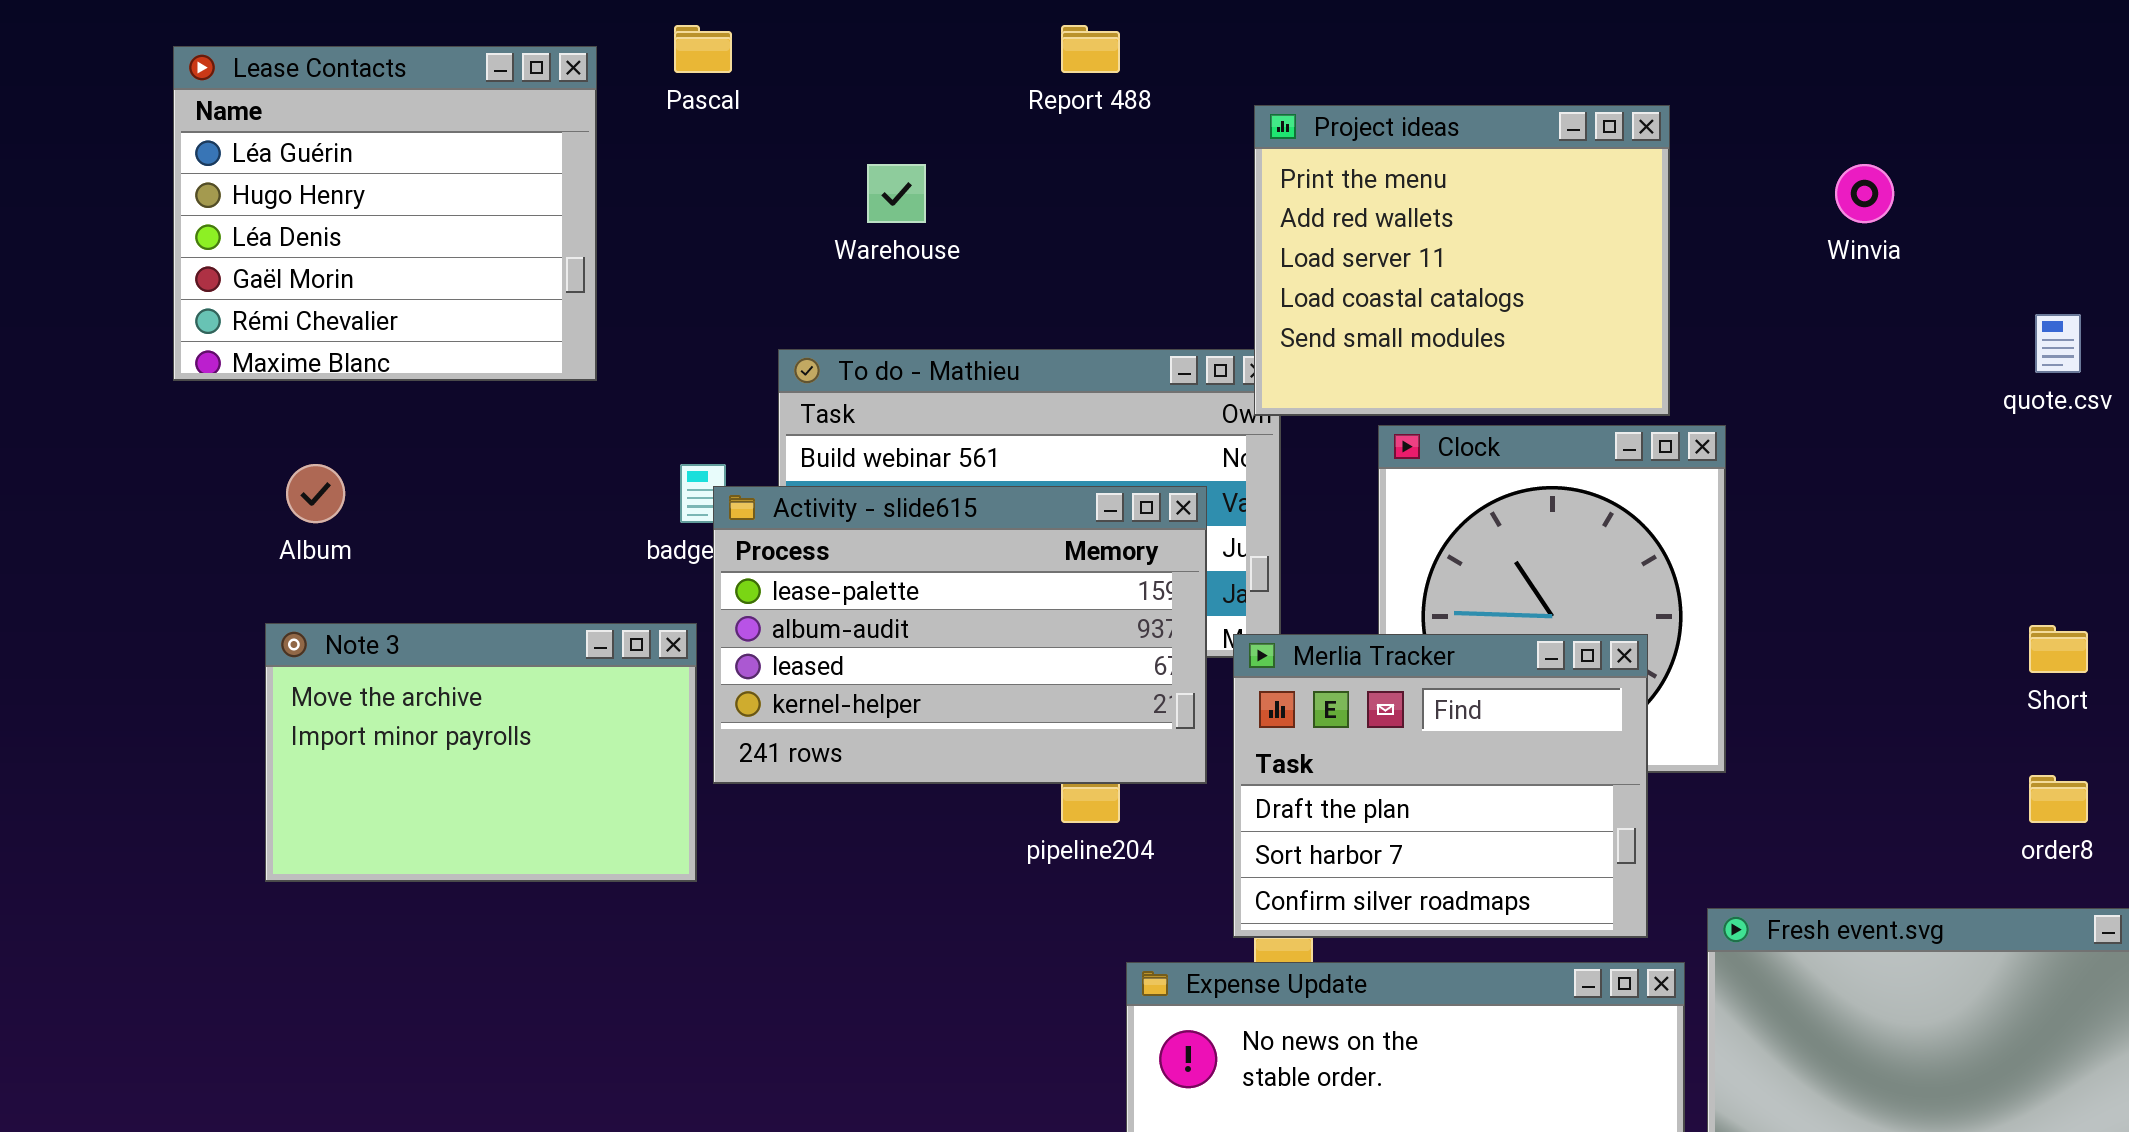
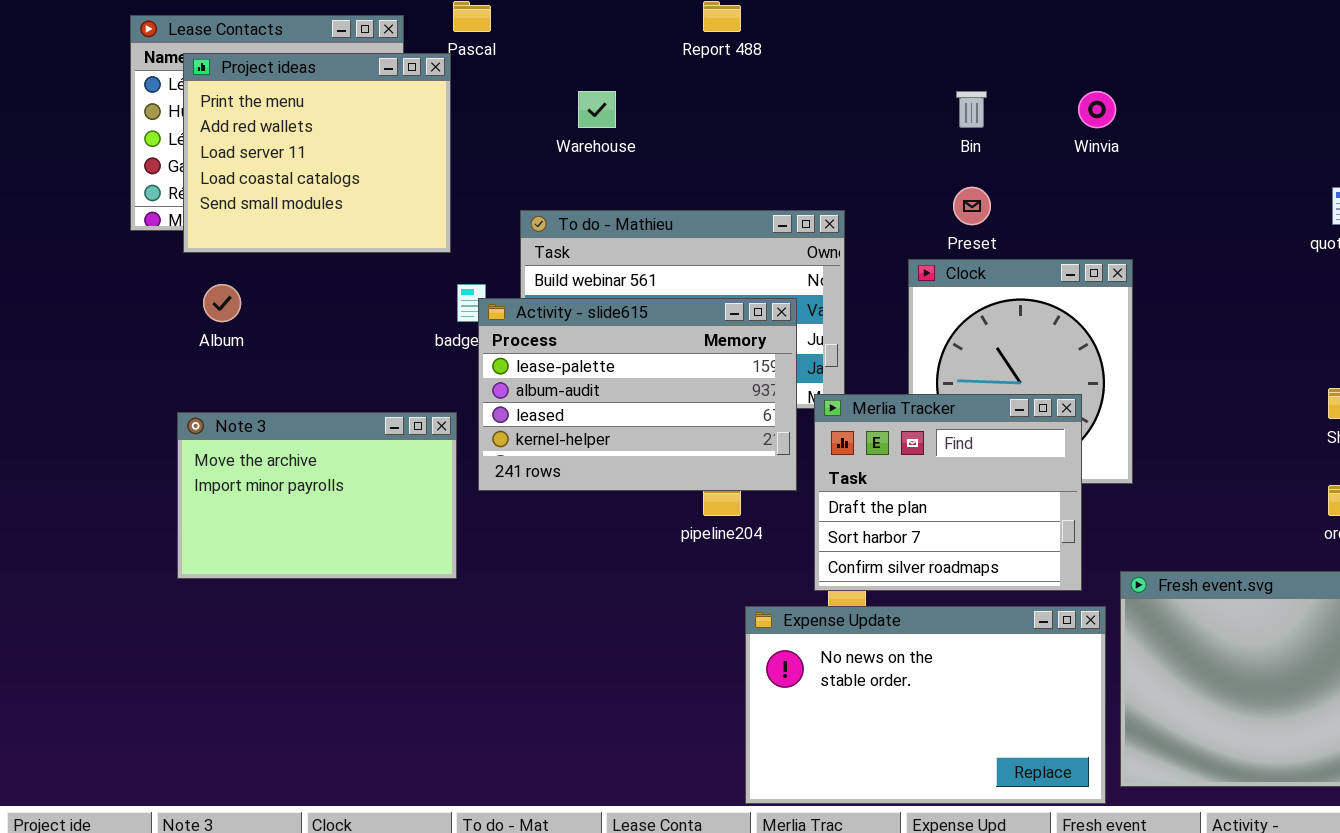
Project ideas: [1254,105,1670,416] -> [183,53,451,253], moved
Winvia: [1835,164,1894,223] -> [1078,91,1116,128], moved
Note 3: [265,623,697,882] -> [177,412,457,579], moved

